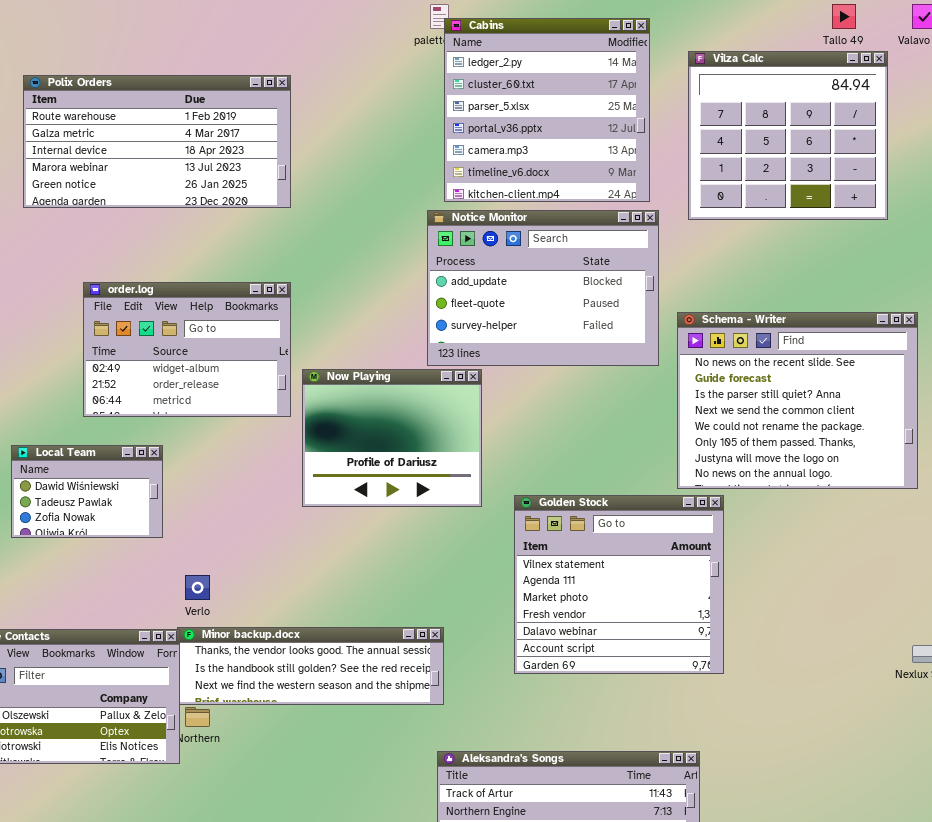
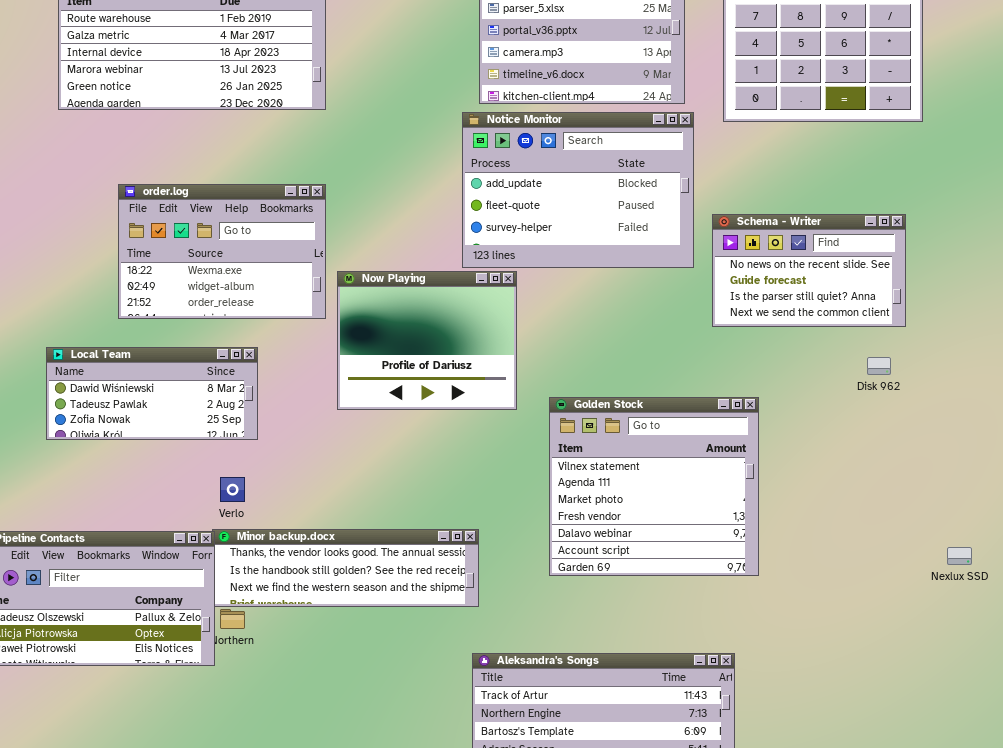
order.log: [83,282,291,417] -> [118,184,326,319], scrolled up 1 row
Schema - Writer: [677,312,918,489] -> [712,214,906,327], resized
Local Team: [11,445,163,538] -> [46,347,258,440], resized

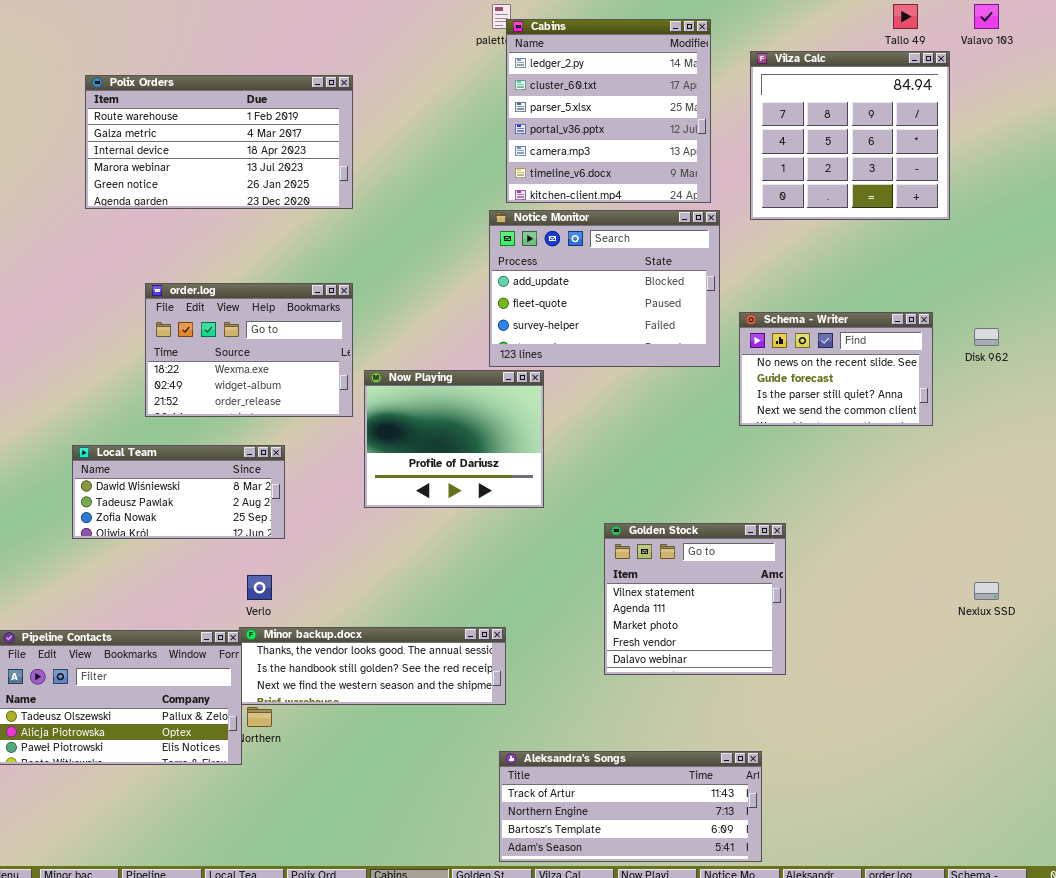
Disk 962: [867,357,891,375] -> [974,328,999,346], moved
Golden Stock: [549,397,759,576] -> [604,523,786,675], resized
Nexlux SSD: [947,547,972,565] -> [974,582,999,600], moved

